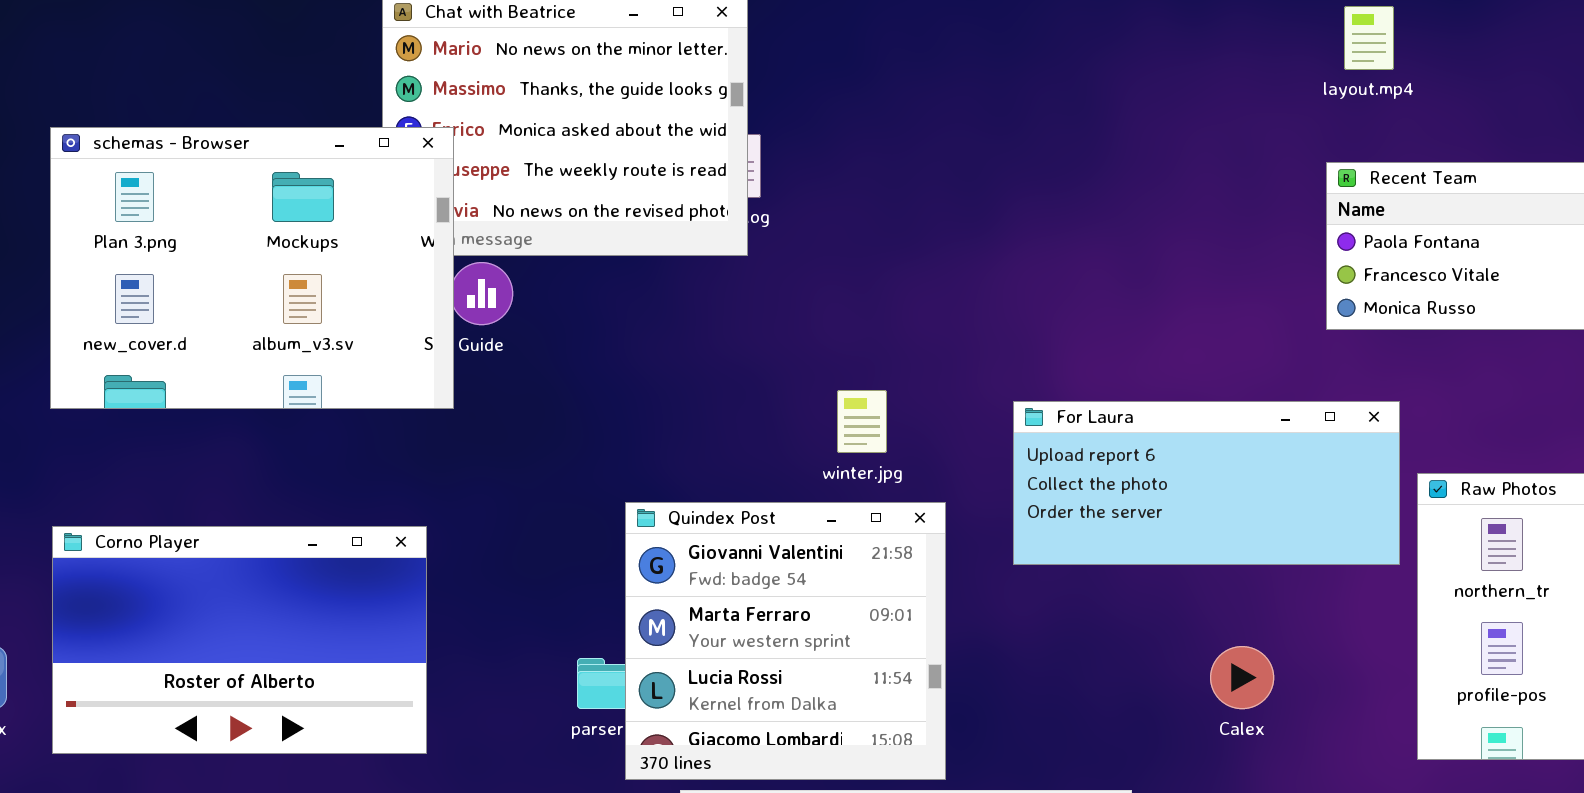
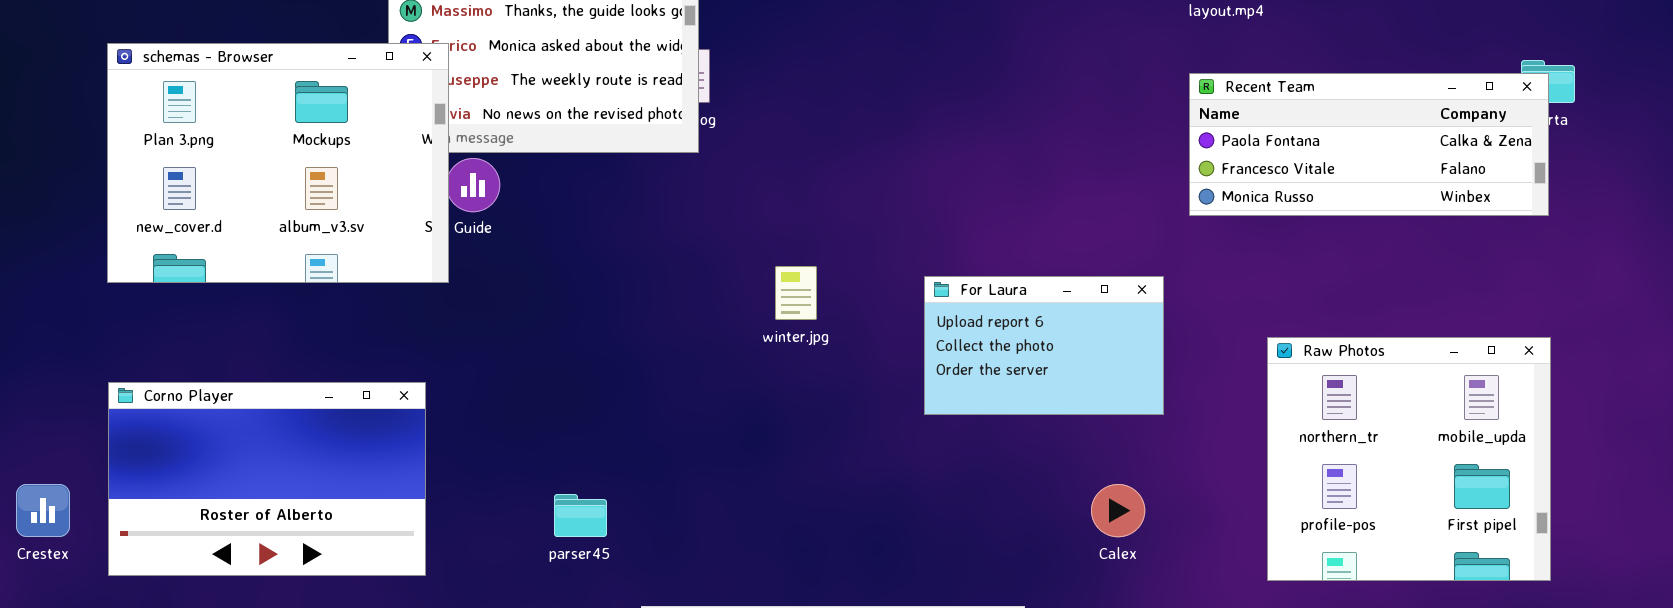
For Laura: [1013,401,1400,565] -> [924,276,1164,415], resized
Quindex Post: [625,502,946,780] -> none, closed

